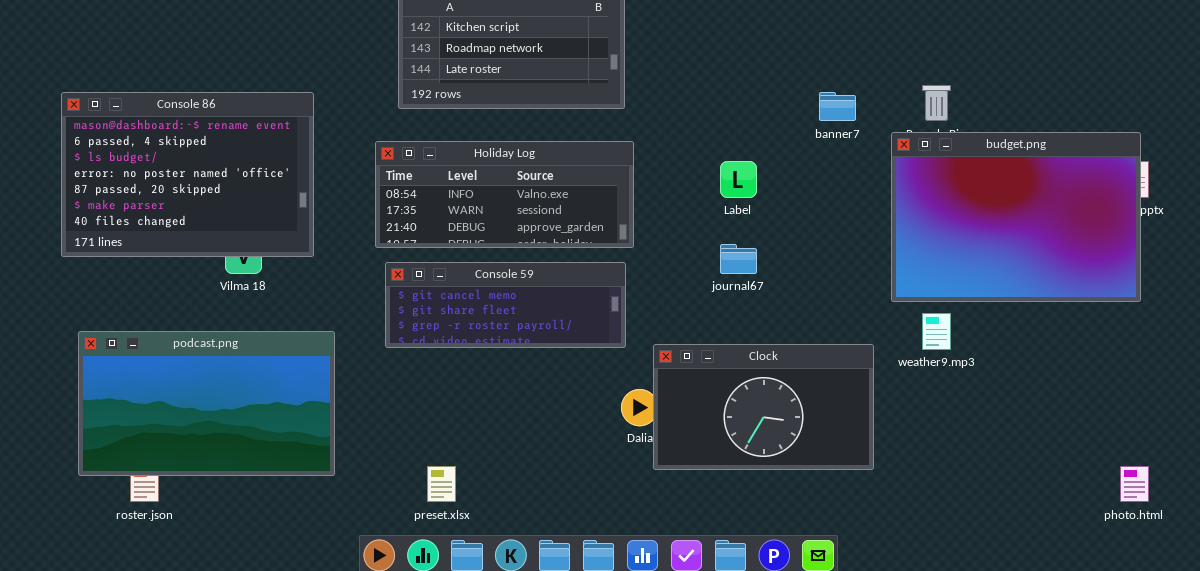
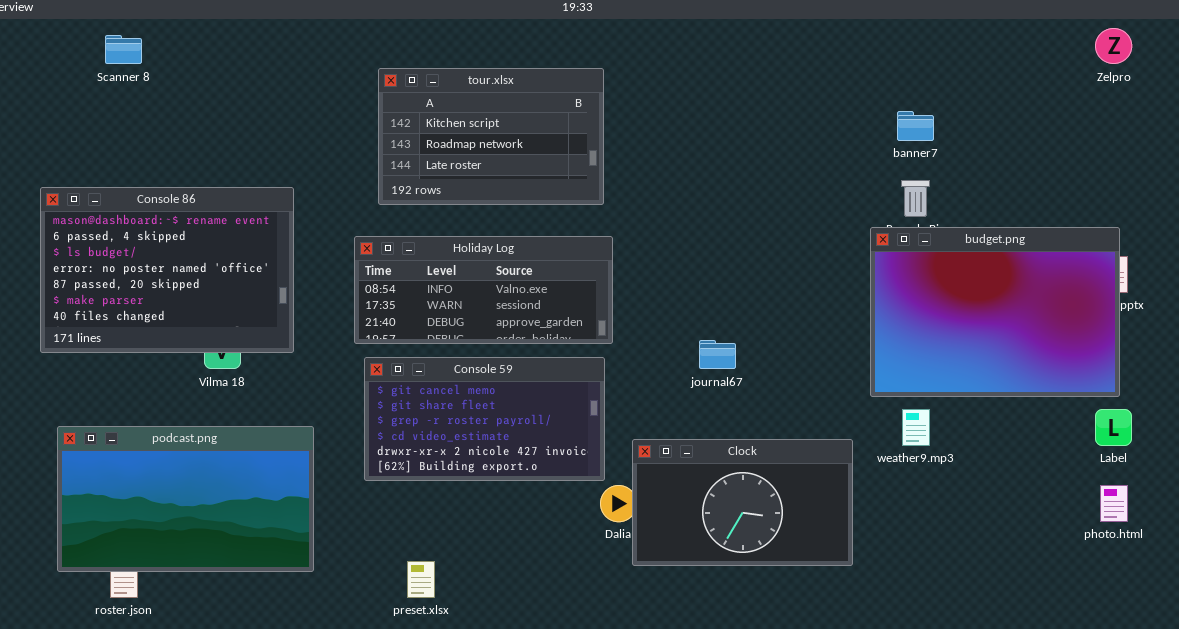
banner7: [819,92,856,121] -> [897,111,934,141], moved
Label: [720,161,757,198] -> [1095,409,1132,446], moved
Console 59: [385,262,626,348] -> [364,357,605,481], resized
photo.html: [1120,466,1149,502] -> [1100,485,1128,522], moved

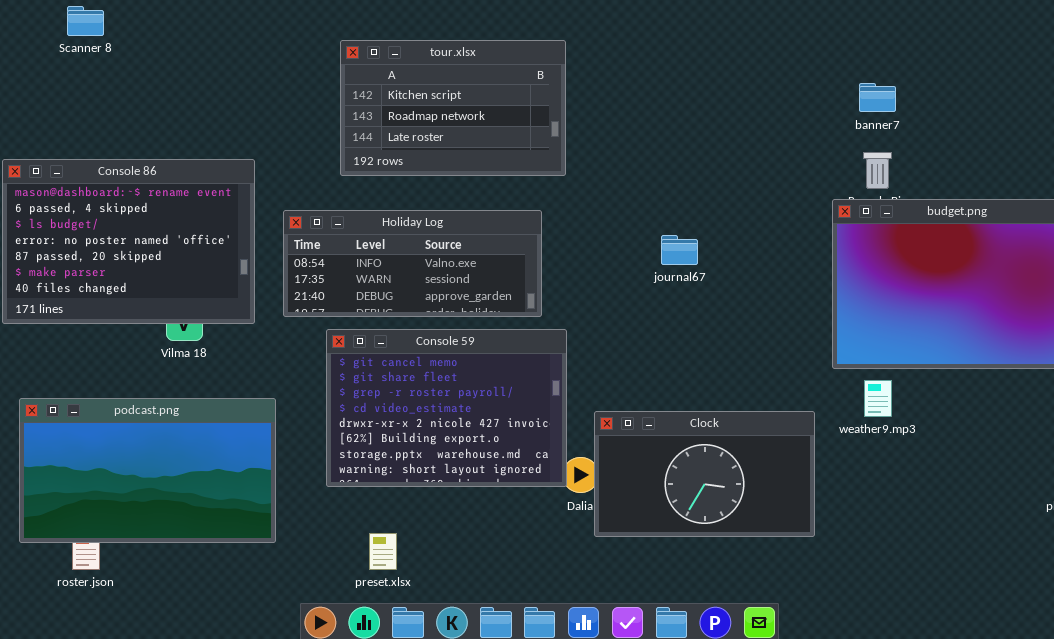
Holiday Log: [354,236,613,344] -> [283,210,542,317], moved
journal67: [699,340,736,369] -> [661,235,698,265], moved
Console 59: [364,357,605,481] -> [326,329,567,487], resized

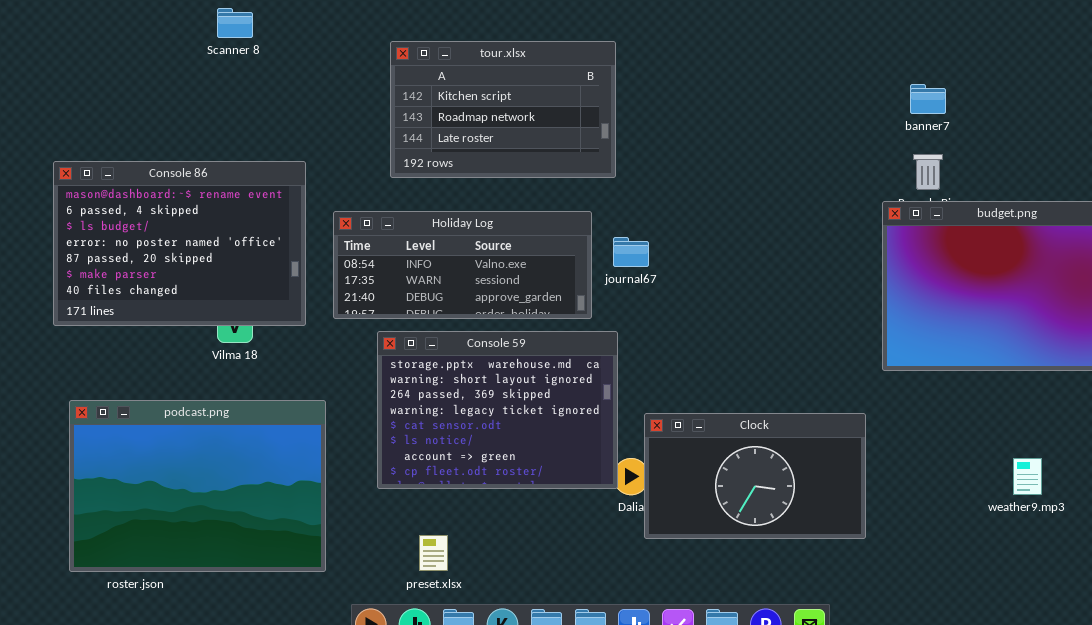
Scanner 8: [67,6,104,36] -> [217,8,253,38], moved
journal67: [661,235,698,265] -> [613,237,649,267], moved
Console 59: [326,329,567,487] -> [377,331,618,489], scrolled down 6 rows
weather9.mp3: [864,380,892,417] -> [1013,458,1042,495], moved
podcast.png: [19,398,276,543] -> [69,400,326,572], resized

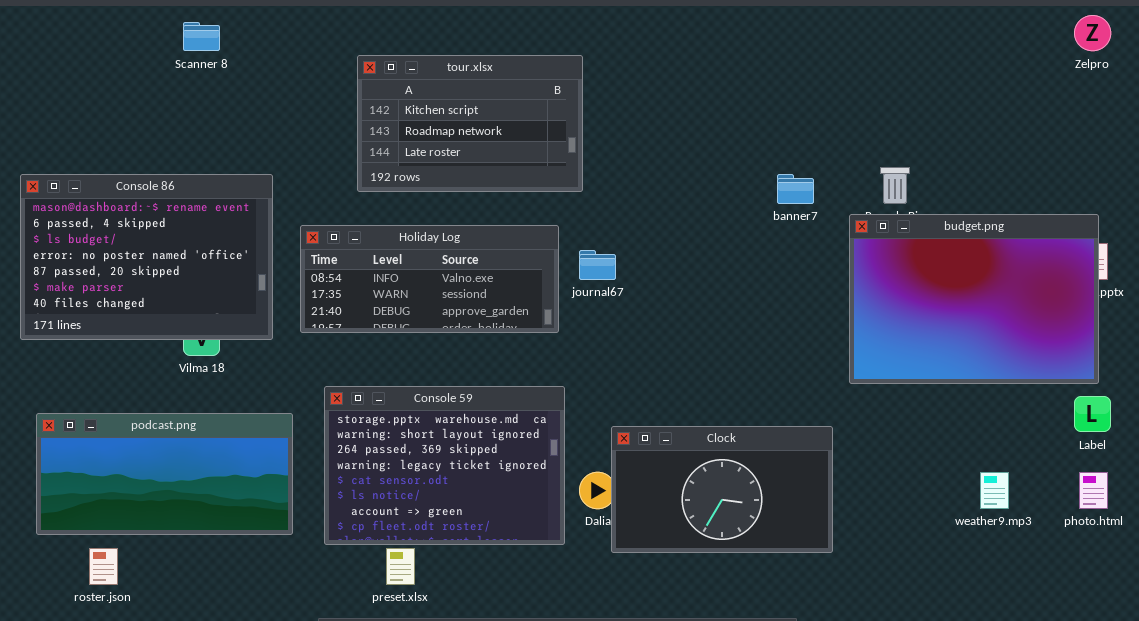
banner7: [910,84,946,114] -> [777,174,814,204], moved
Console 59: [377,331,618,489] -> [324,386,565,545], moved
podcast.png: [69,400,326,572] -> [36,413,293,535], resized

